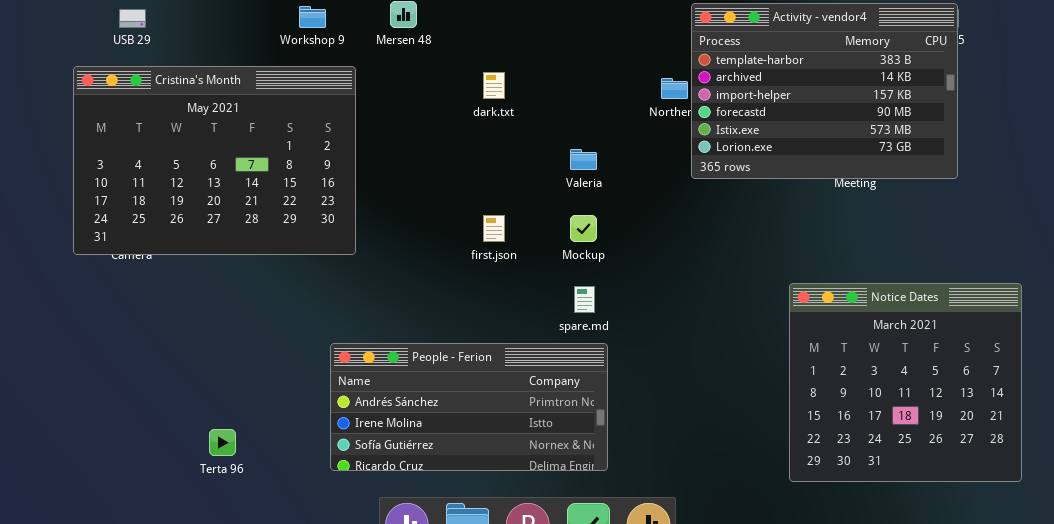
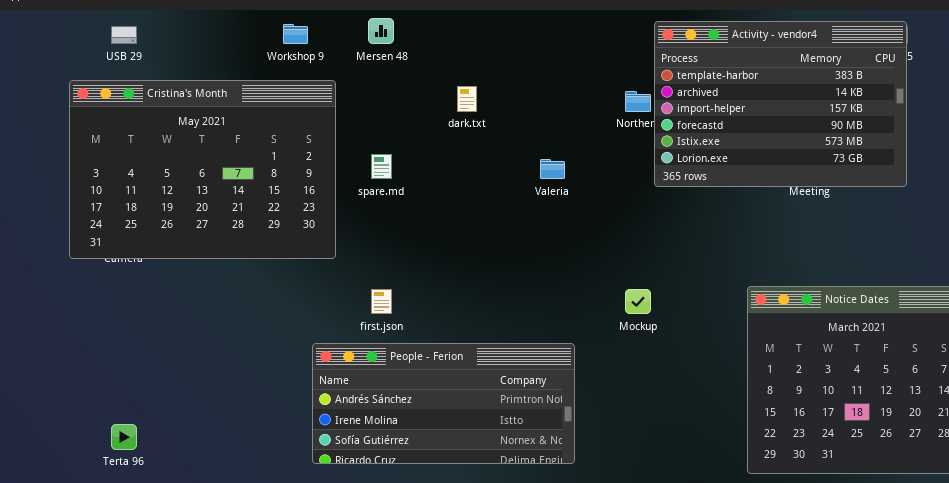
first.json: [483,215,505,242] -> [371,289,392,314], moved
Mockup: [570,215,597,242] -> [625,289,651,314], moved
spare.md: [574,286,595,313] -> [371,154,392,179], moved
Terta 96: [209,429,236,456] -> [111,424,137,450], moved

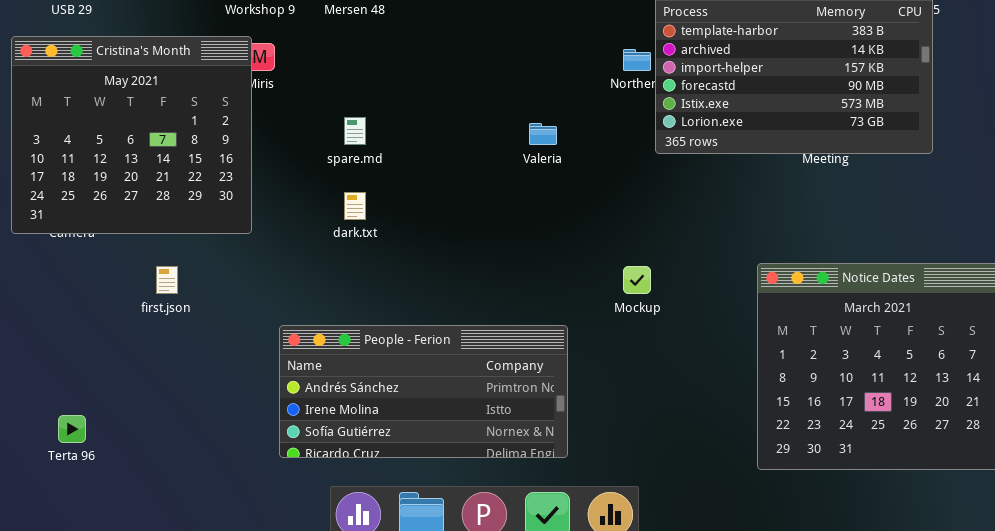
Cristina's Month: [69,80,336,259] -> [11,36,252,234], resized
dark.txt: [457,86,477,112] -> [344,192,366,220], moved
first.json: [371,289,392,314] -> [156,266,178,294], moved

